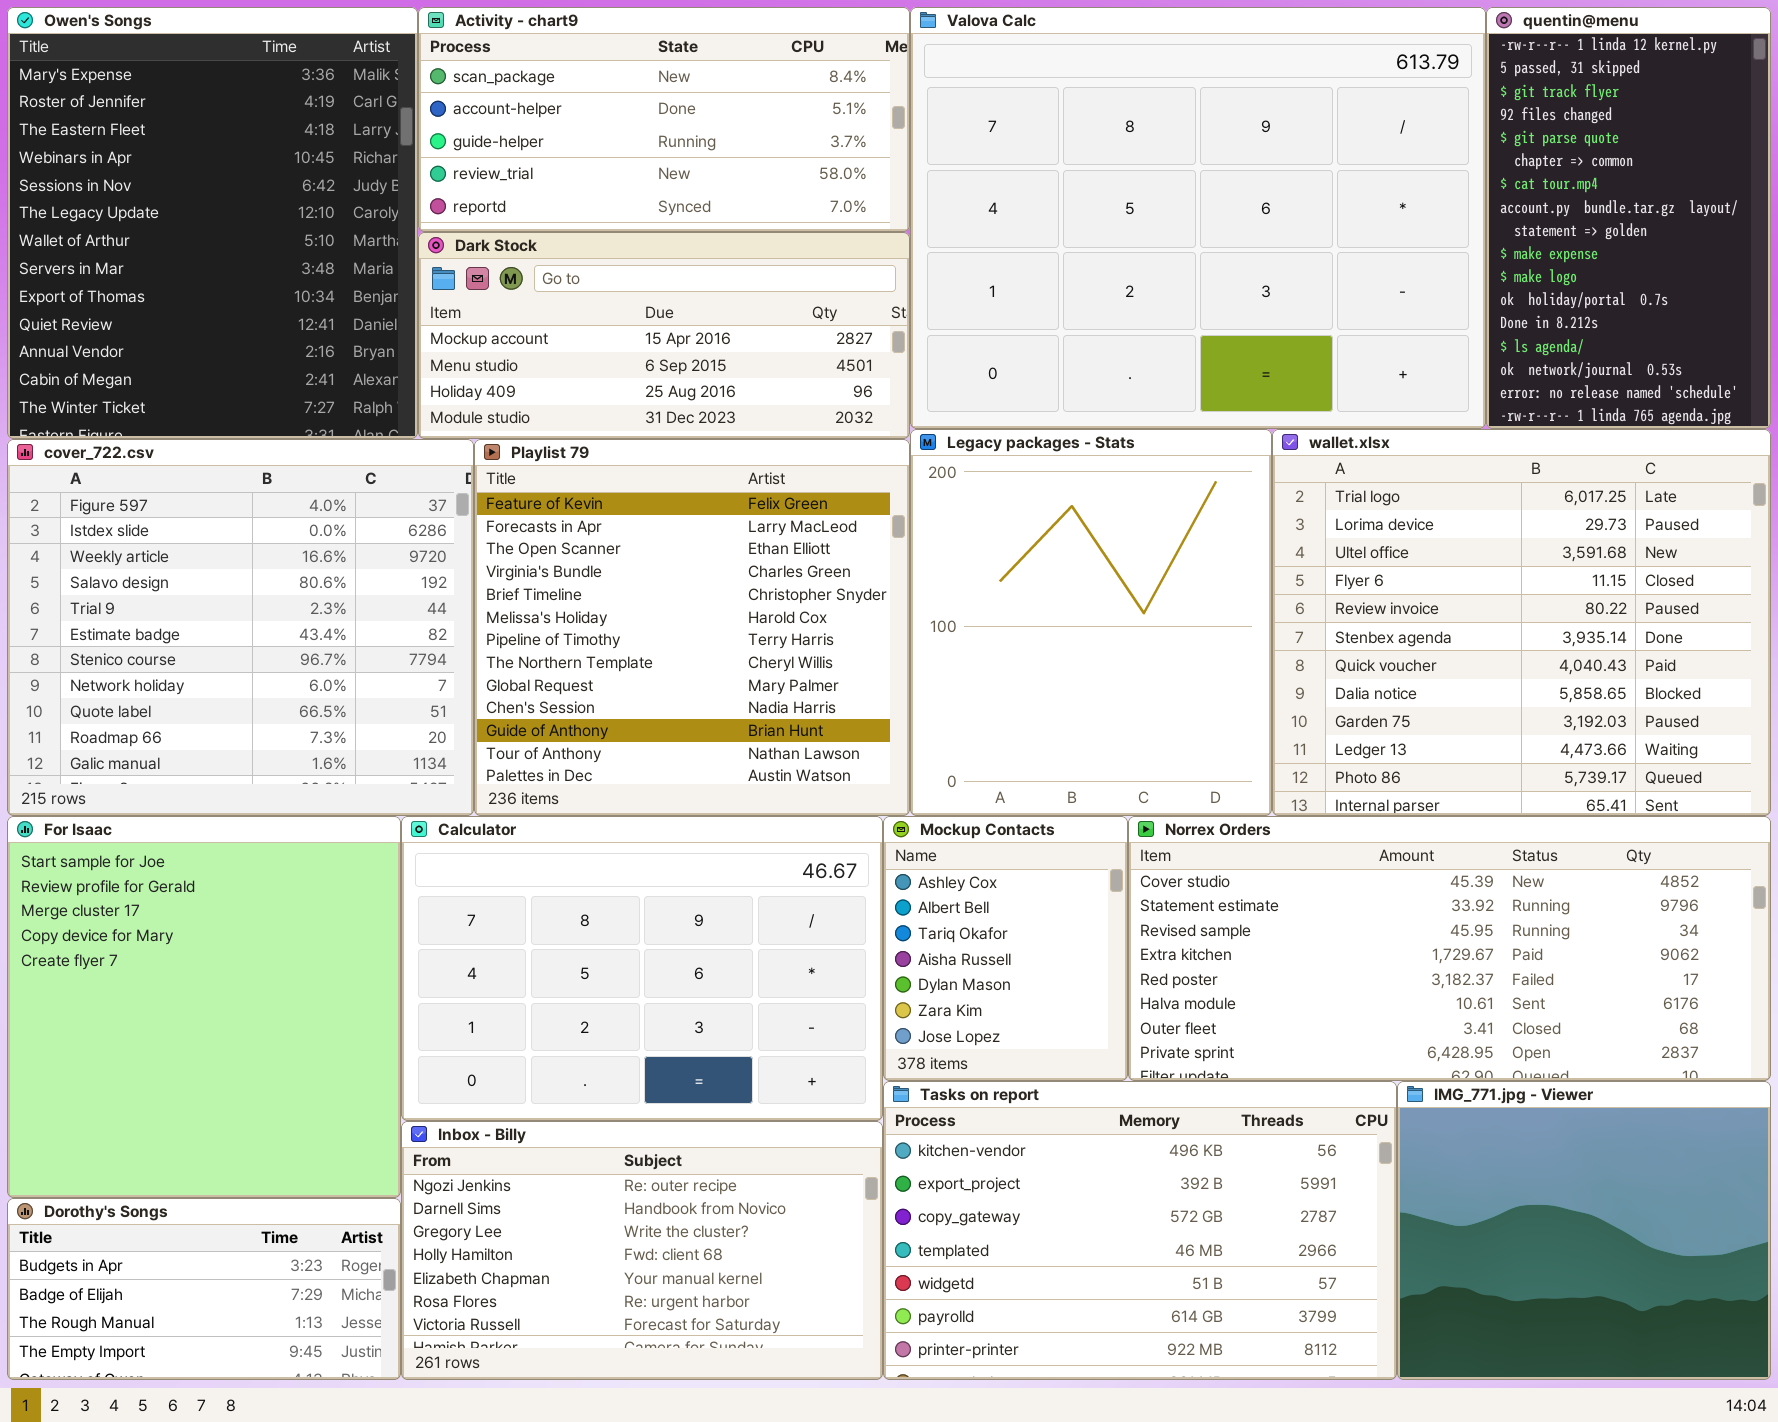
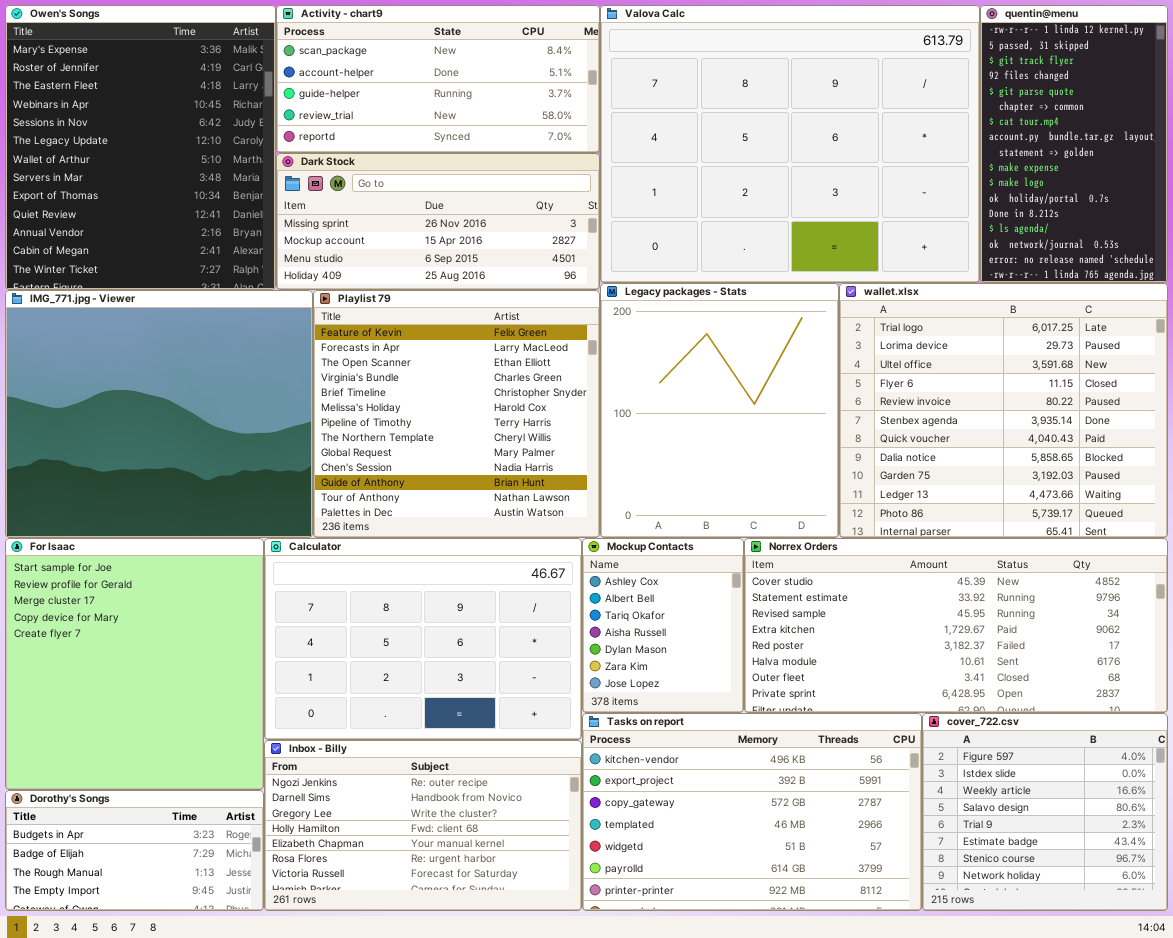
Dark Stock: [418,232,910,439] -> [276,153,600,290], scrolled up 1 row
cover_722.csv: [7,439,474,816] -> [922,713,1168,911], moved, resized
IMG_771.jpg - Viewer: [1397,1081,1771,1380] -> [5,290,313,538], moved, resized

